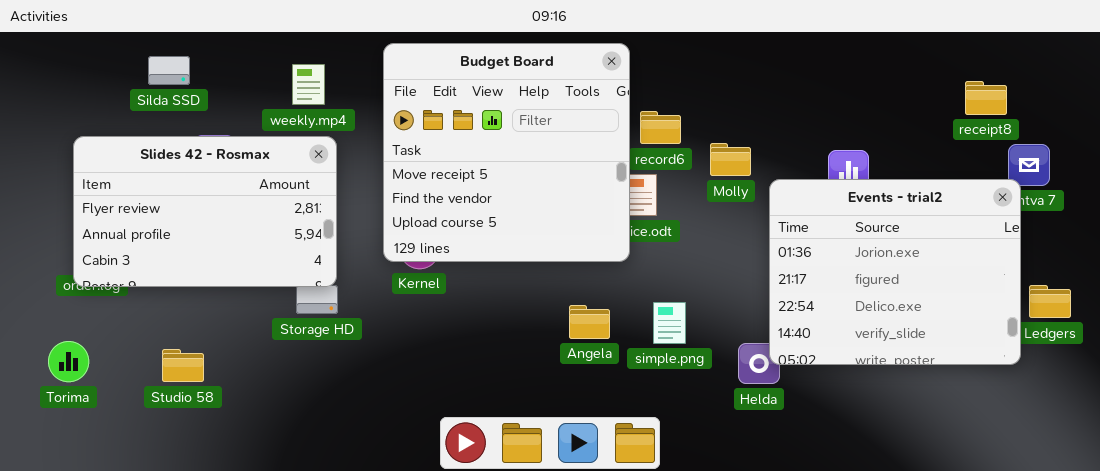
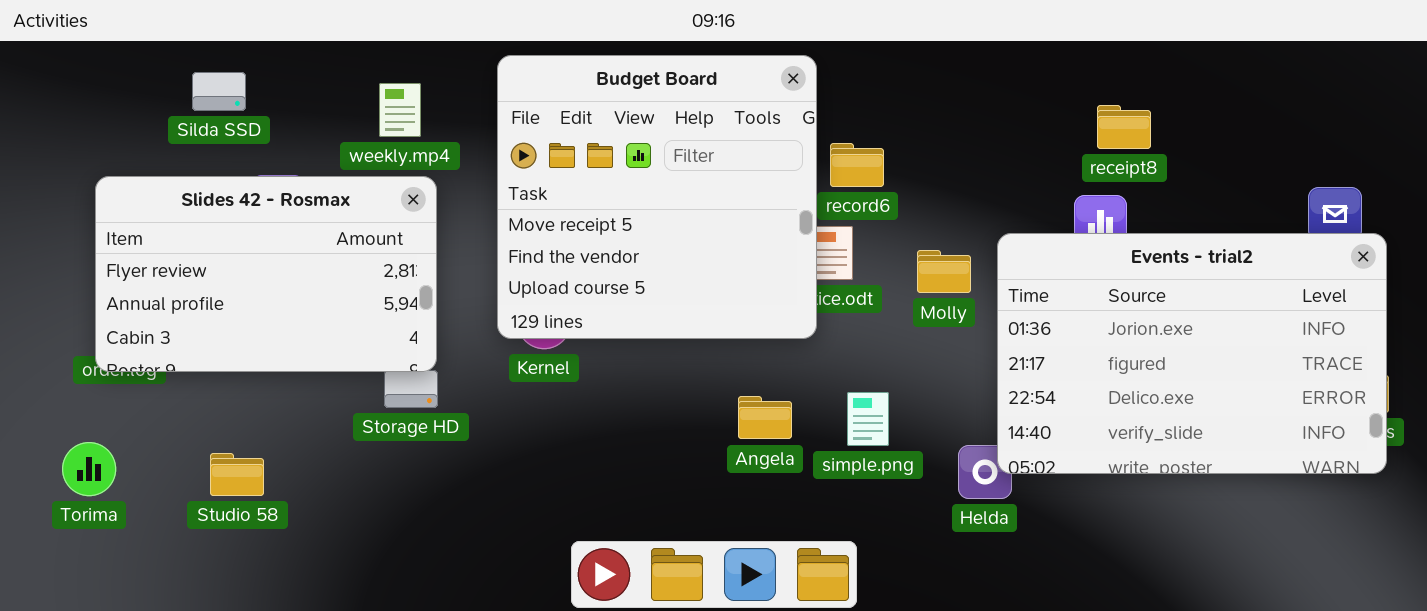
receipt8: [965,81,1007,115] -> [1097,105,1151,149], moved
Molly: [710,143,751,176] -> [917,250,971,293], moved
Events - trial2: [769,179,1021,365] -> [997,233,1387,474], resized

